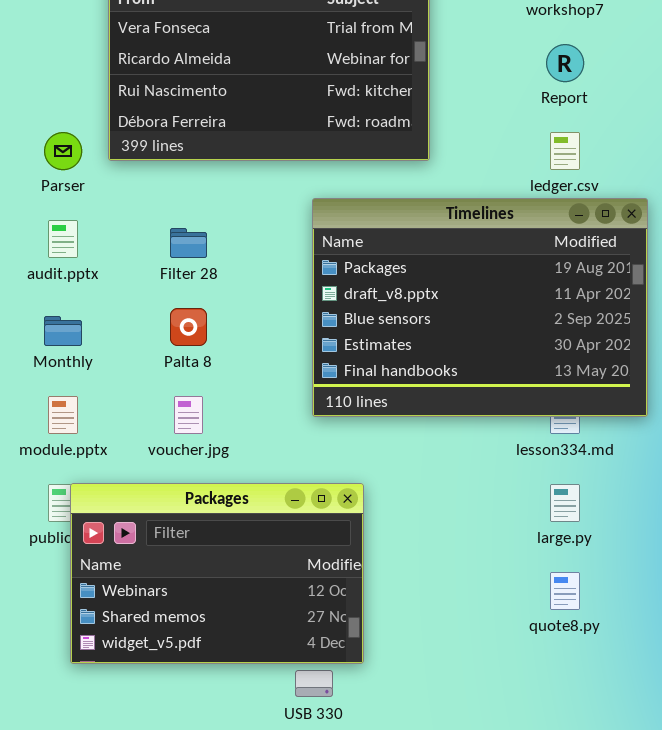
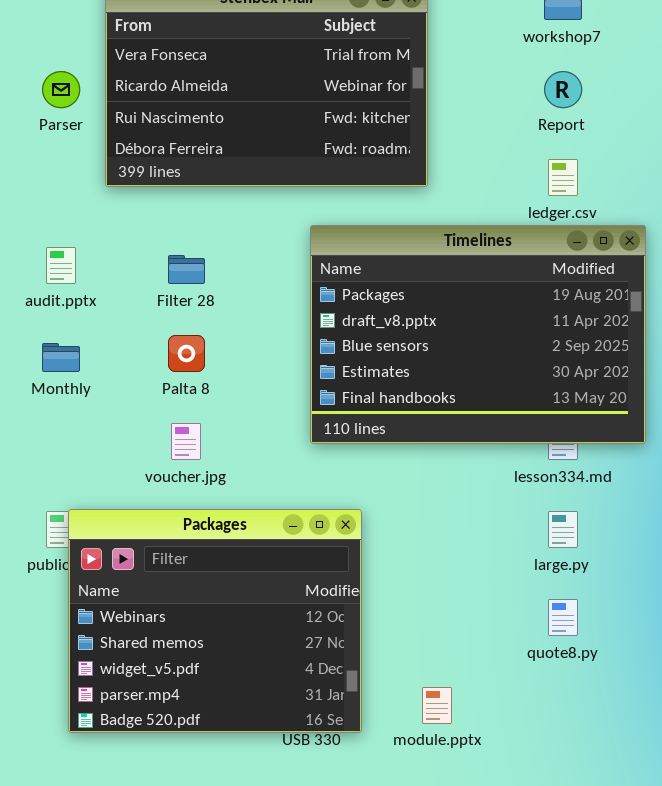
Parser: [44,132,82,170] -> [42,71,80,108], moved
module.pptx: [48,396,78,434] -> [422,687,452,724], moved
Packages: [70,483,364,664] -> [68,509,362,733], resized

